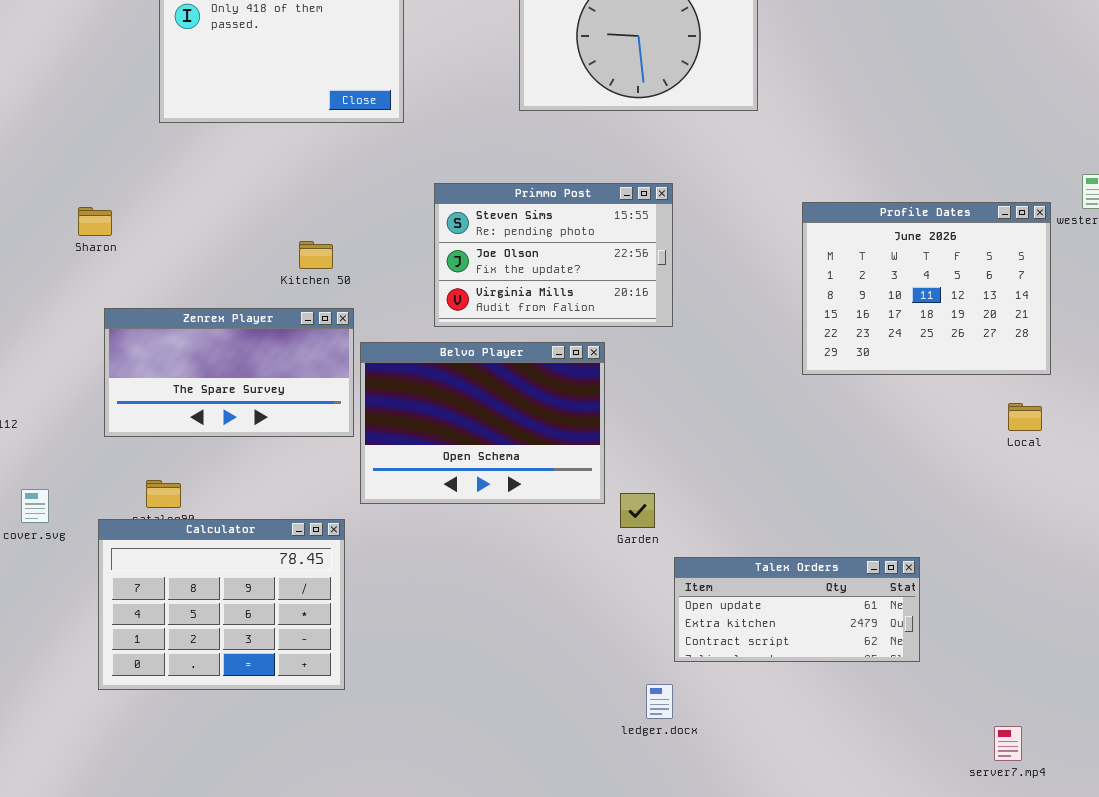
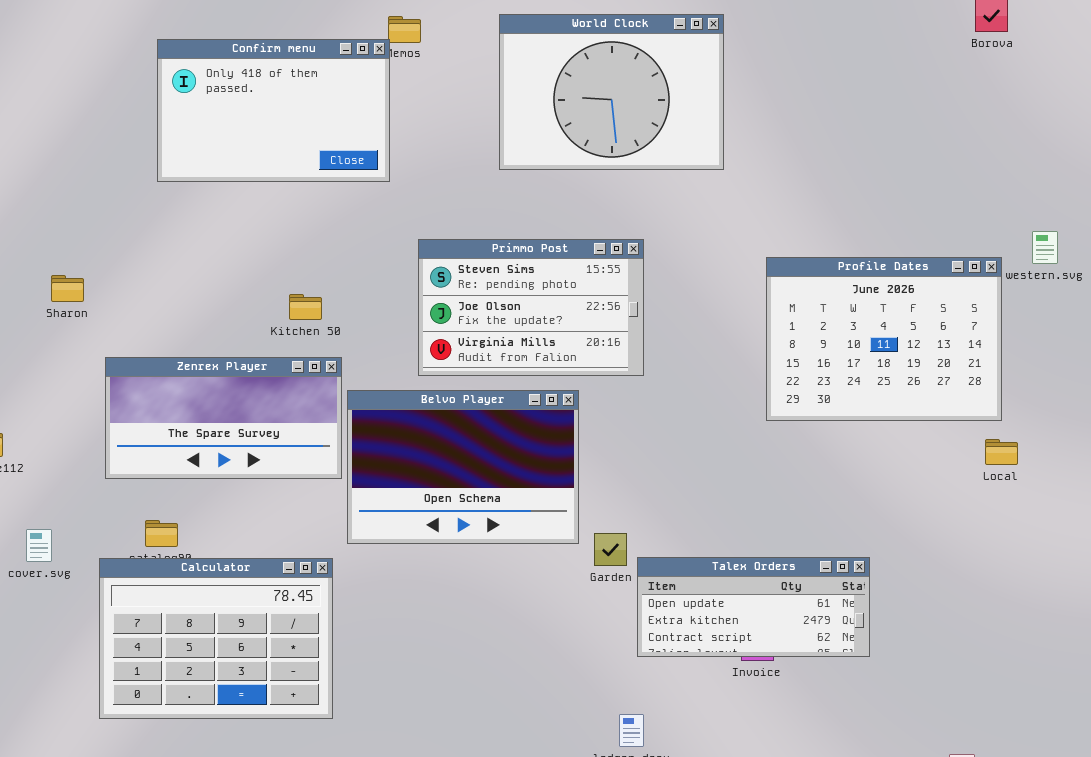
Sharon: [78,207,112,236] -> [51,275,84,302], moved
Local: [1008,403,1042,431] -> [985,439,1018,465], moved
Talex Orders: [674,557,920,662] -> [637,557,870,657], moved

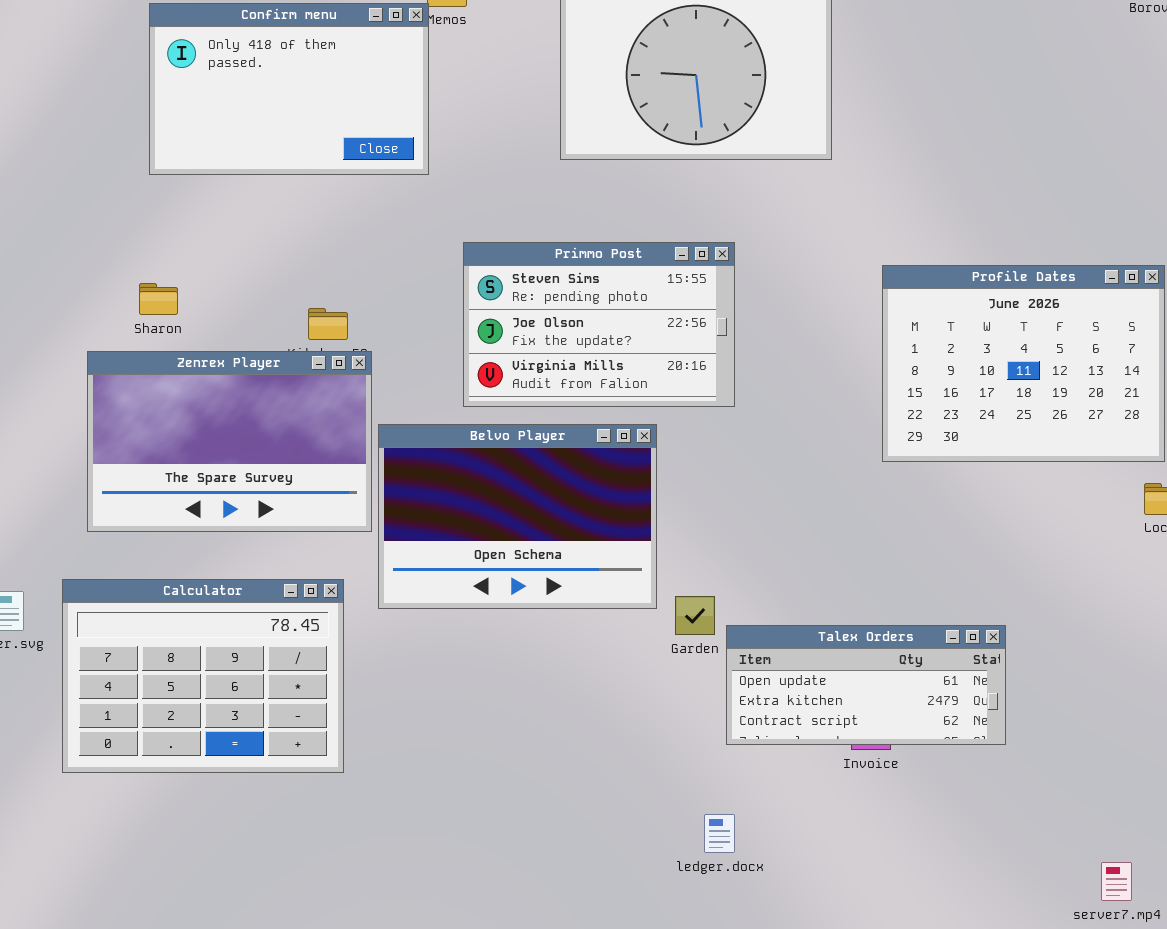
Sharon: [51,275,84,302] -> [139,283,178,315], moved
Zenrex Player: [105,357,342,479] -> [87,351,372,532], resized
Calculator: [99,558,333,719] -> [62,579,344,773], moved

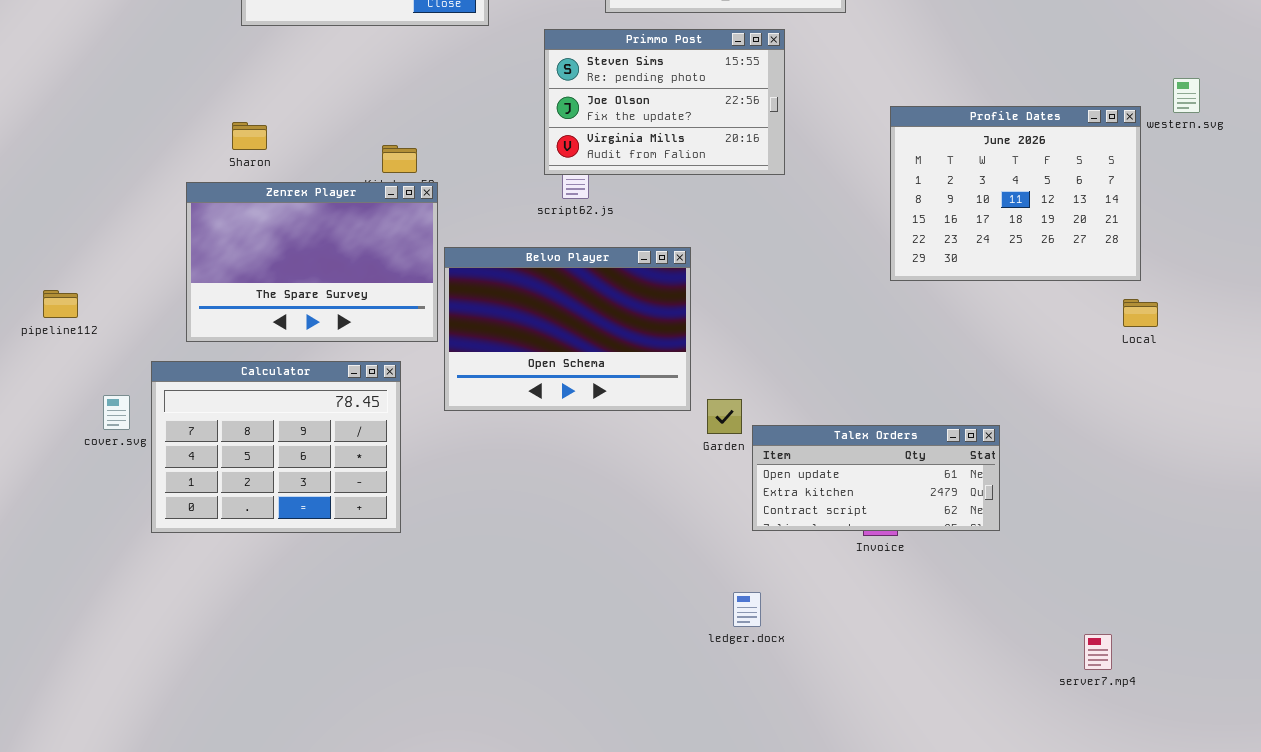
Primmo Post: [463,242,735,407] -> [544,29,785,175], moved
Calculator: [62,579,344,773] -> [151,361,401,533], moved

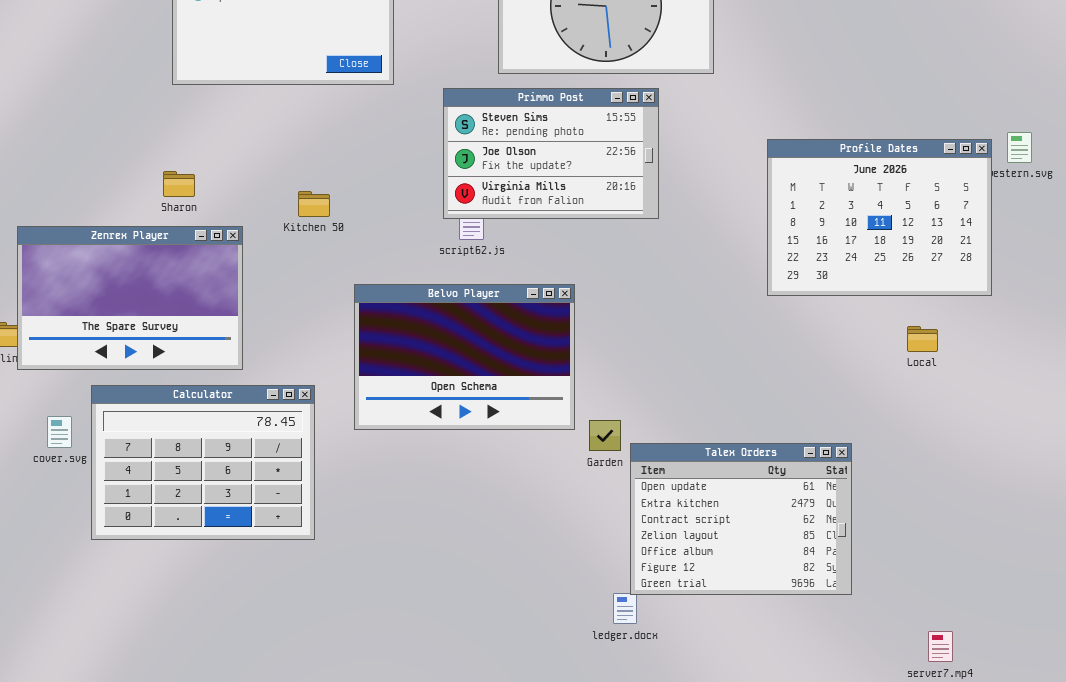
Profile Dates: [890,106,1141,281] -> [767,139,992,296], moved
Zenrex Player: [186,182,438,342] -> [17,226,243,370], moved
Local: [1123,299,1158,327] -> [907,326,938,352], moved
Talex Orders: [752,425,1000,531] -> [630,443,852,595], resized

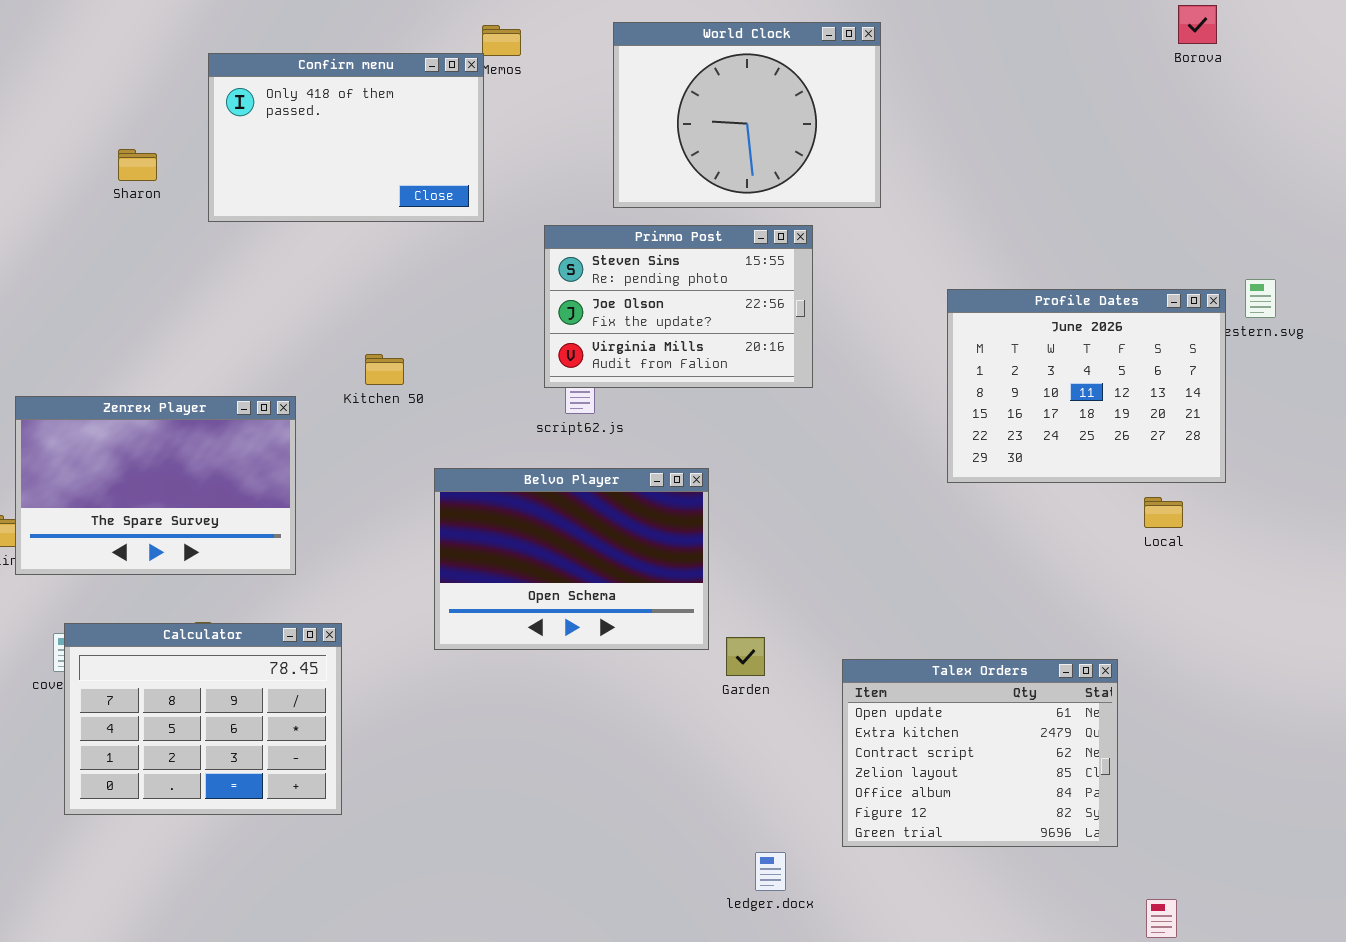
Sharon: [163,171,195,197] -> [118,149,157,181], moved
Local: [907,326,938,352] -> [1144,497,1183,528], moved
Calculator: [91,385,315,540] -> [64,623,342,815], moved
Talex Orders: [630,443,852,595] -> [842,659,1118,847], moved

